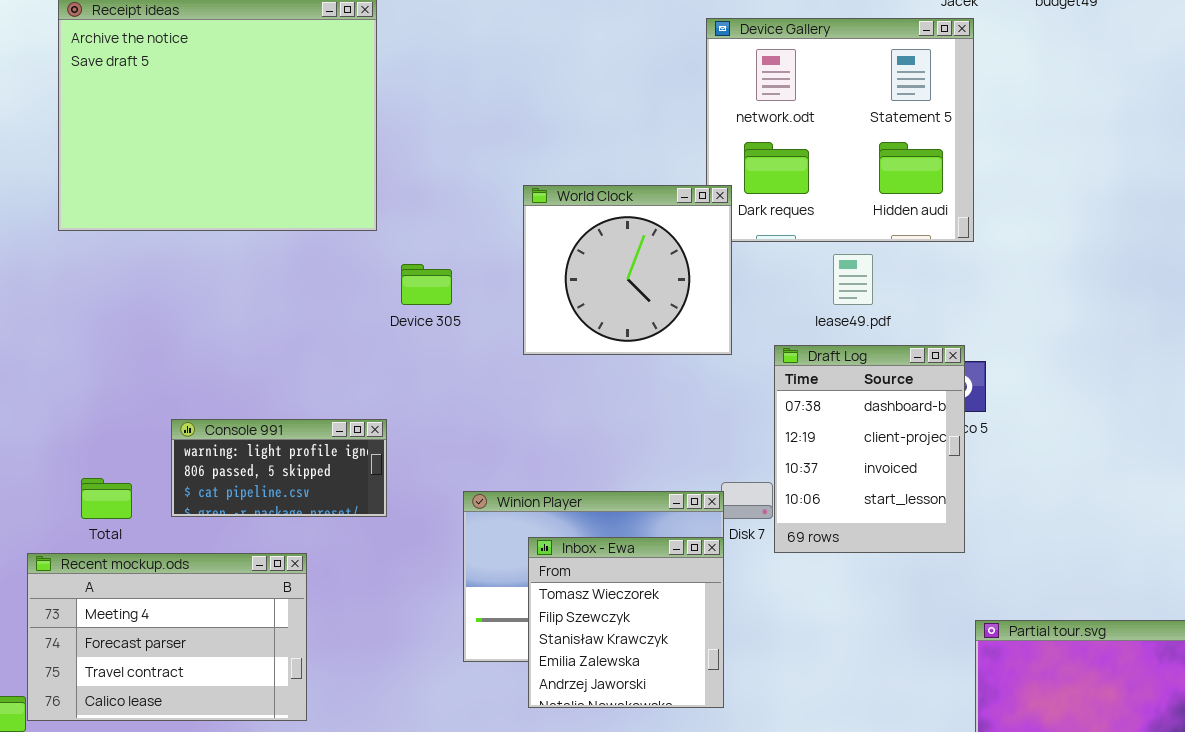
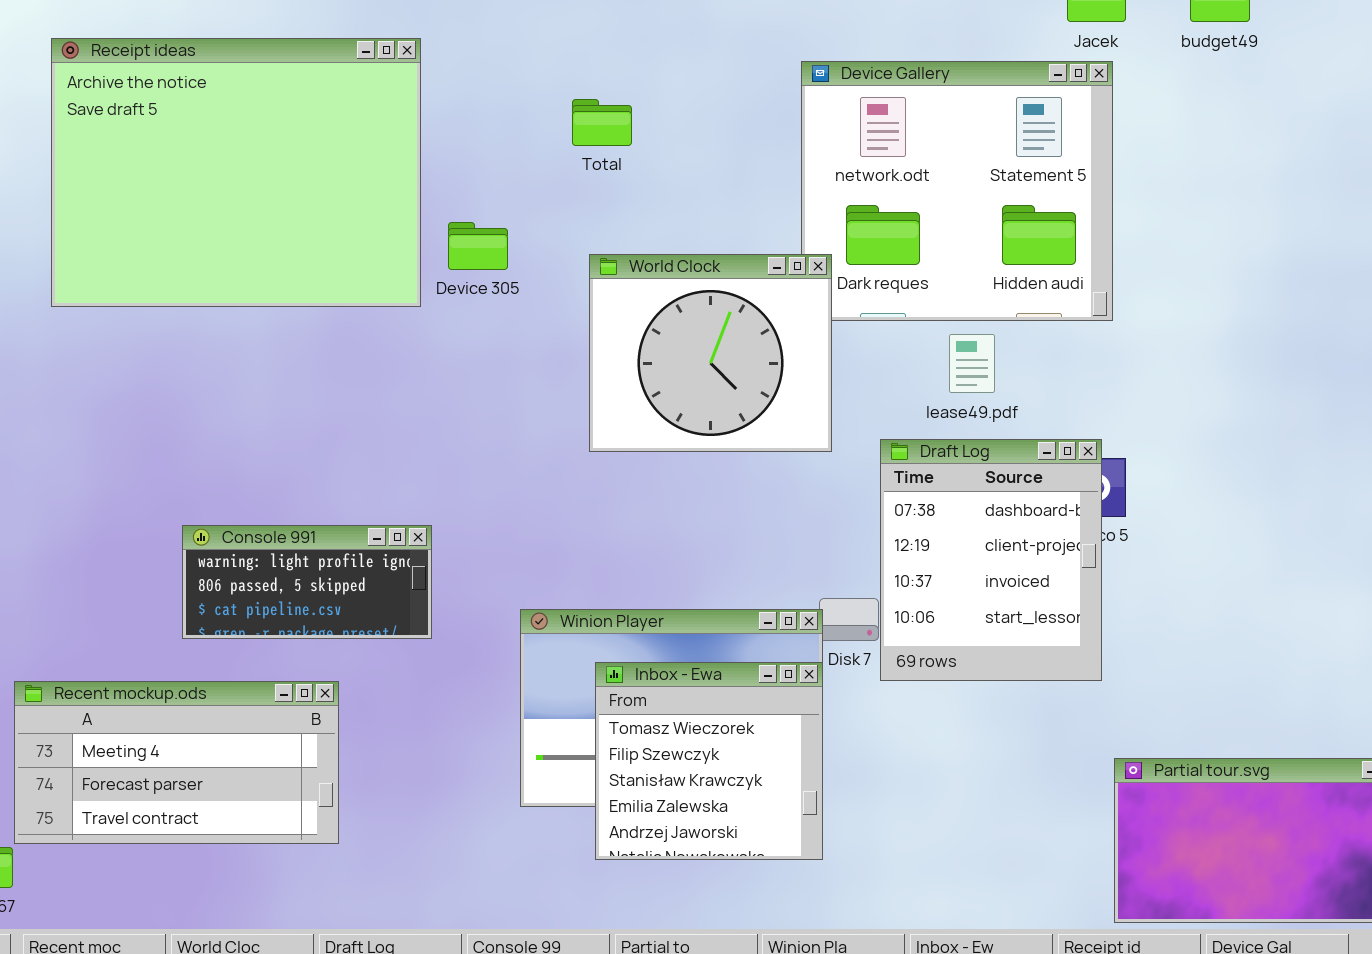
Device 305: [401,264,452,305] -> [448,222,508,270], moved
Total: [81,478,132,519] -> [572,99,632,146], moved
Recent mockup.ods: [27,553,307,721] -> [14,681,339,844], resized

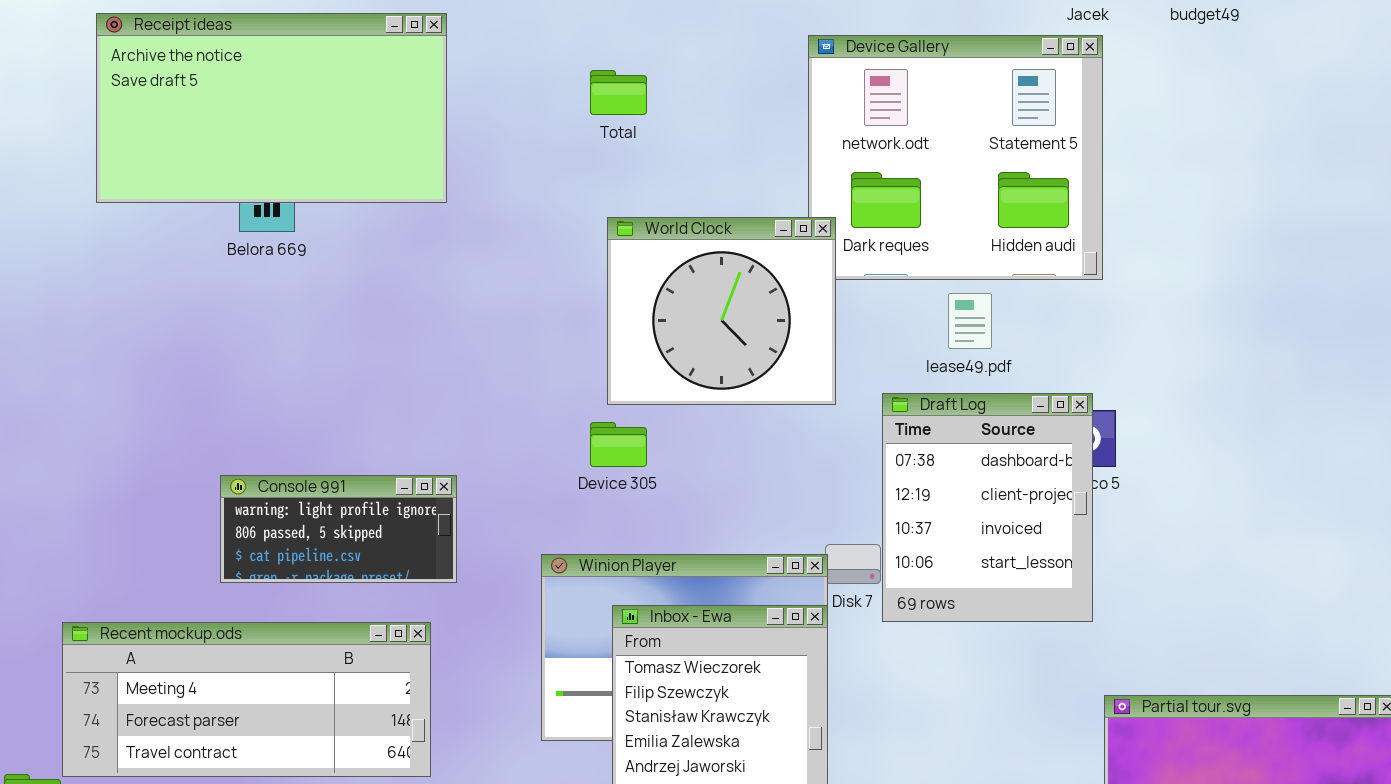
Receipt ideas: [51,38,421,307] -> [96,13,447,203], resized
Device 305: [448,222,508,270] -> [590,422,647,467], moved
Recent mockup.ods: [14,681,339,844] -> [62,622,431,777], resized

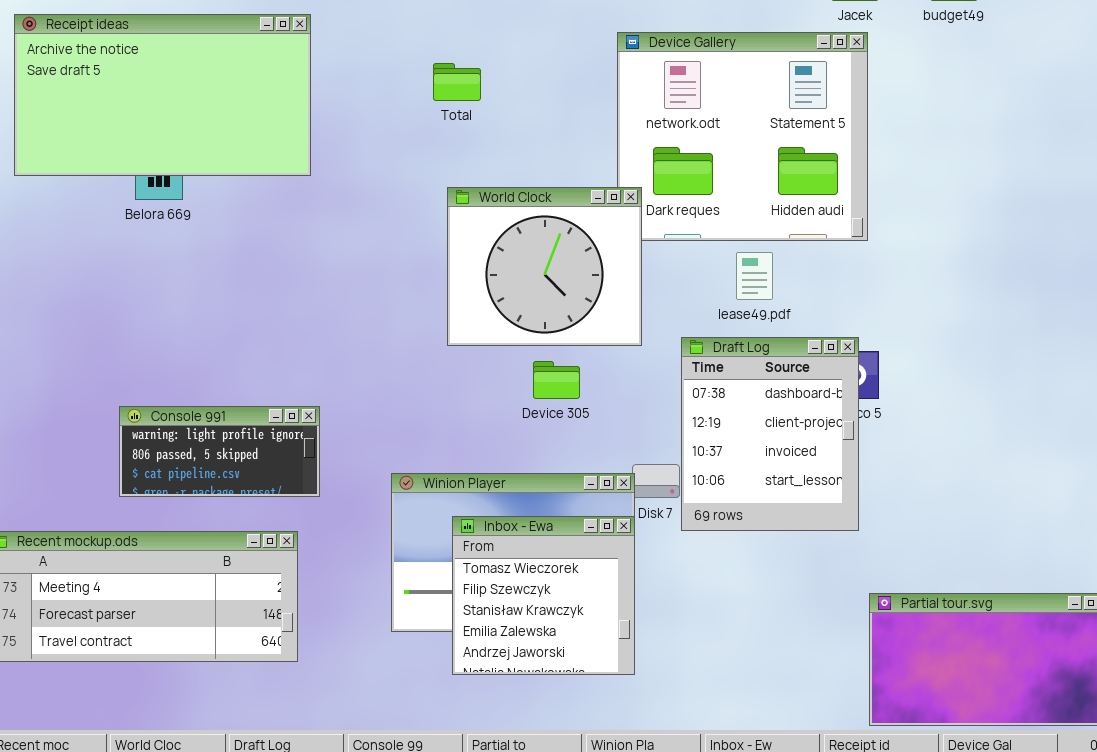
Device 305: [590,422,647,467] -> [533,361,580,399], moved

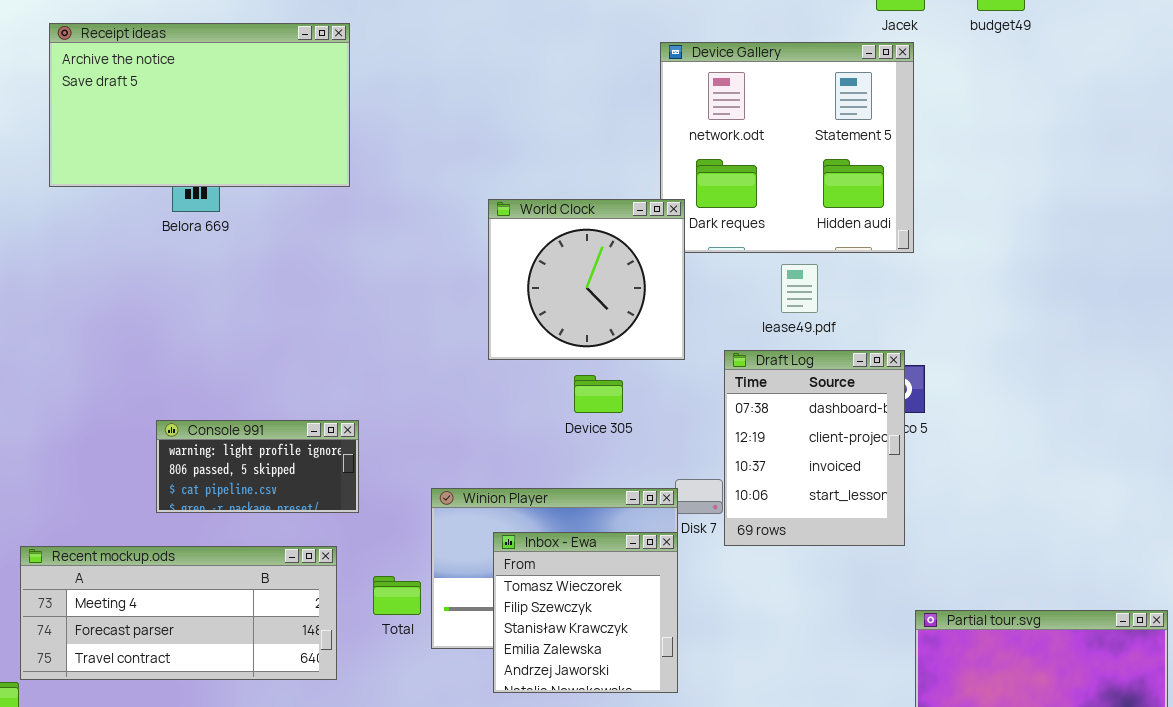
Total: [433,63,481,101] -> [373,576,421,615], moved

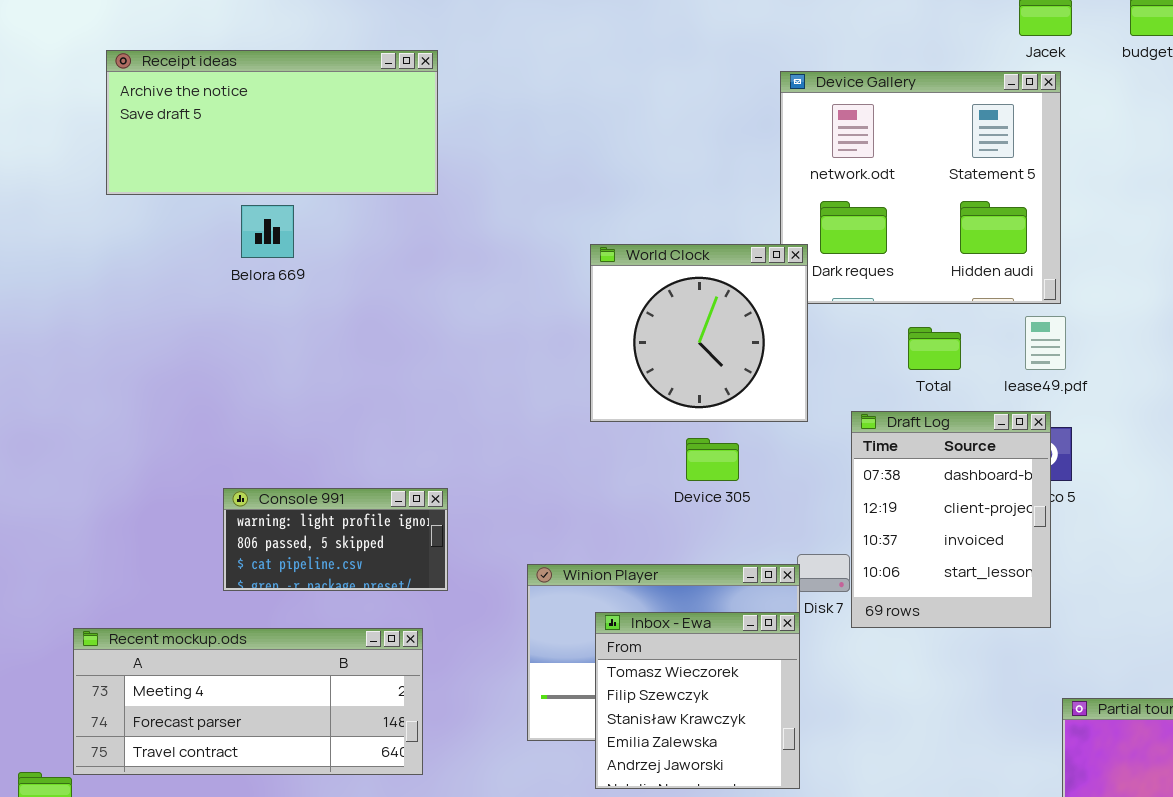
Receipt ideas: [49,23,350,187] -> [106,50,438,195], resized
lease49.pdf: [781,264,818,313] -> [1025,316,1066,370], moved
Total: [373,576,421,615] -> [908,327,961,370], moved

